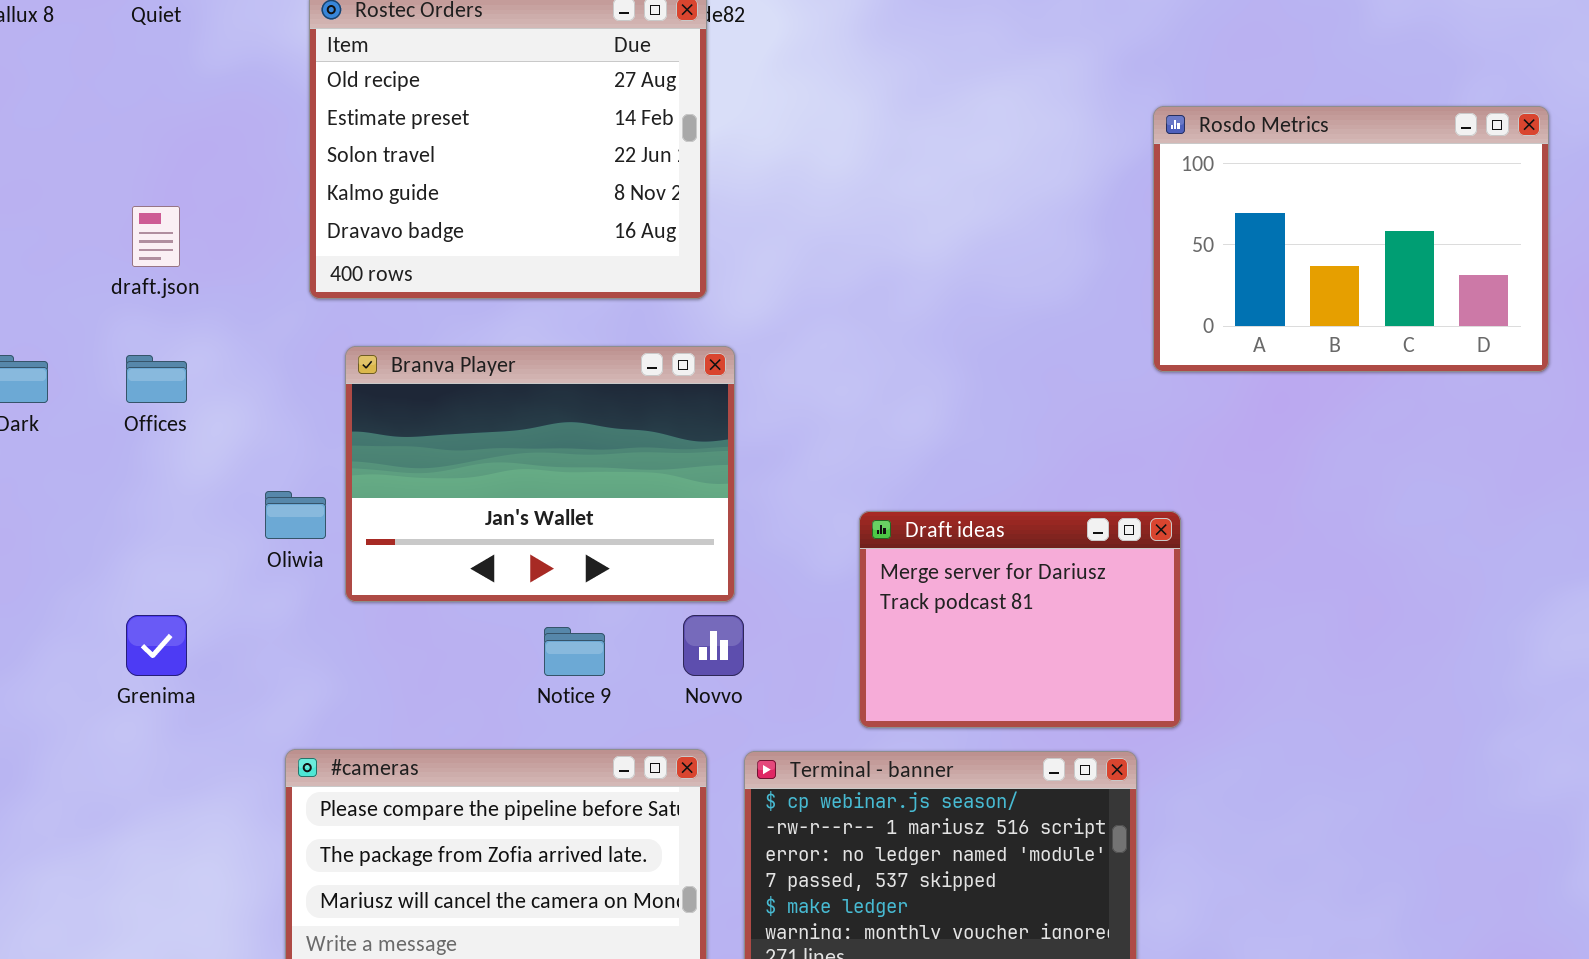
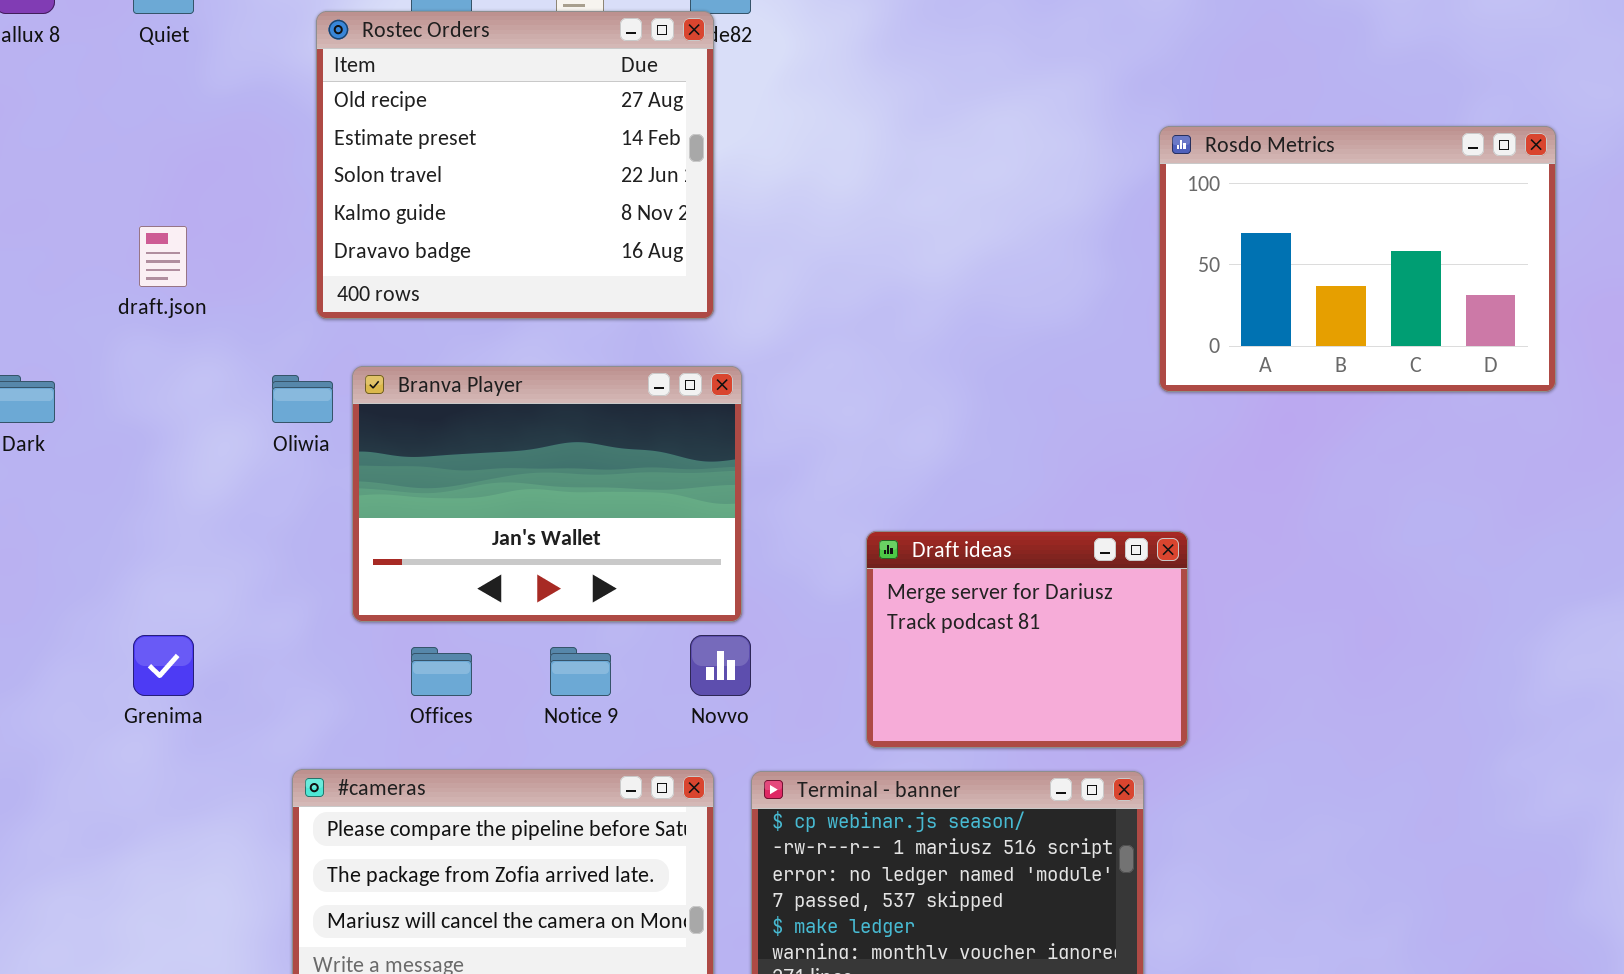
Offices: [126,355,187,403] -> [411,647,472,696], moved
Oliwia: [265,491,326,539] -> [272,375,333,423], moved

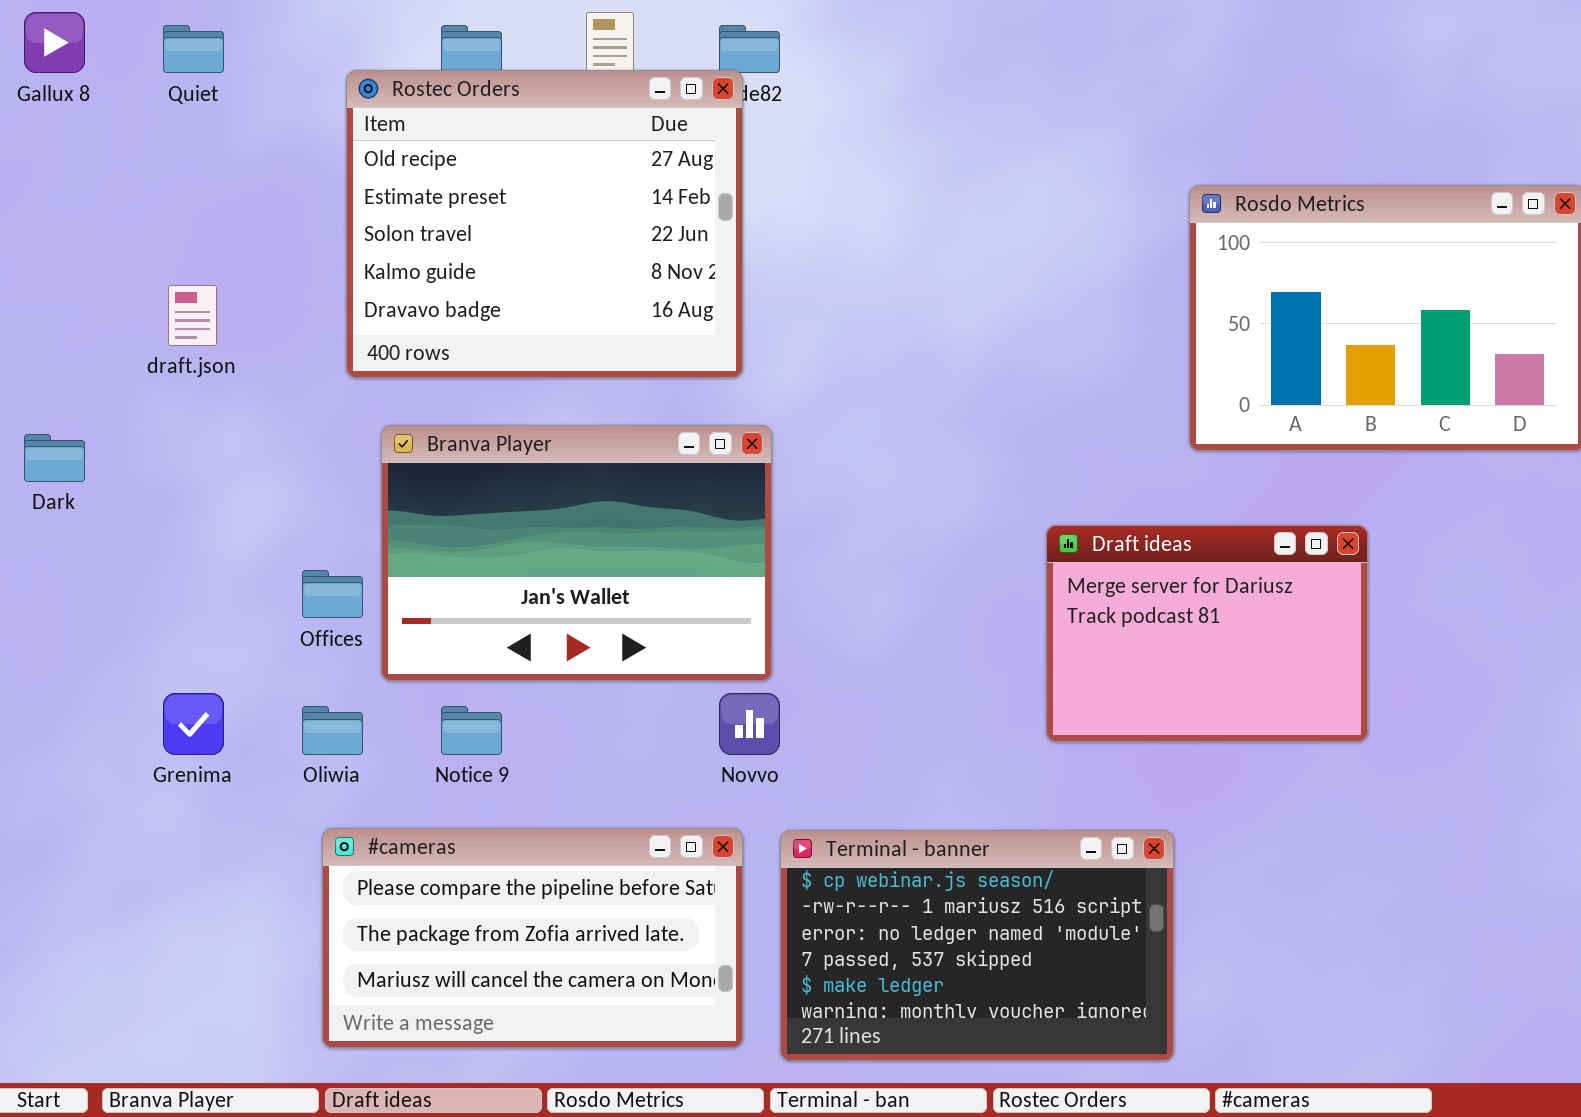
Oliwia: [272,375,333,423] -> [302,706,363,755], moved
Draft ideas: [866,531,1188,748] -> [1046,525,1368,742], moved
Offices: [411,647,472,696] -> [302,570,363,618], moved
Notice 9: [550,647,611,696] -> [441,706,502,755], moved

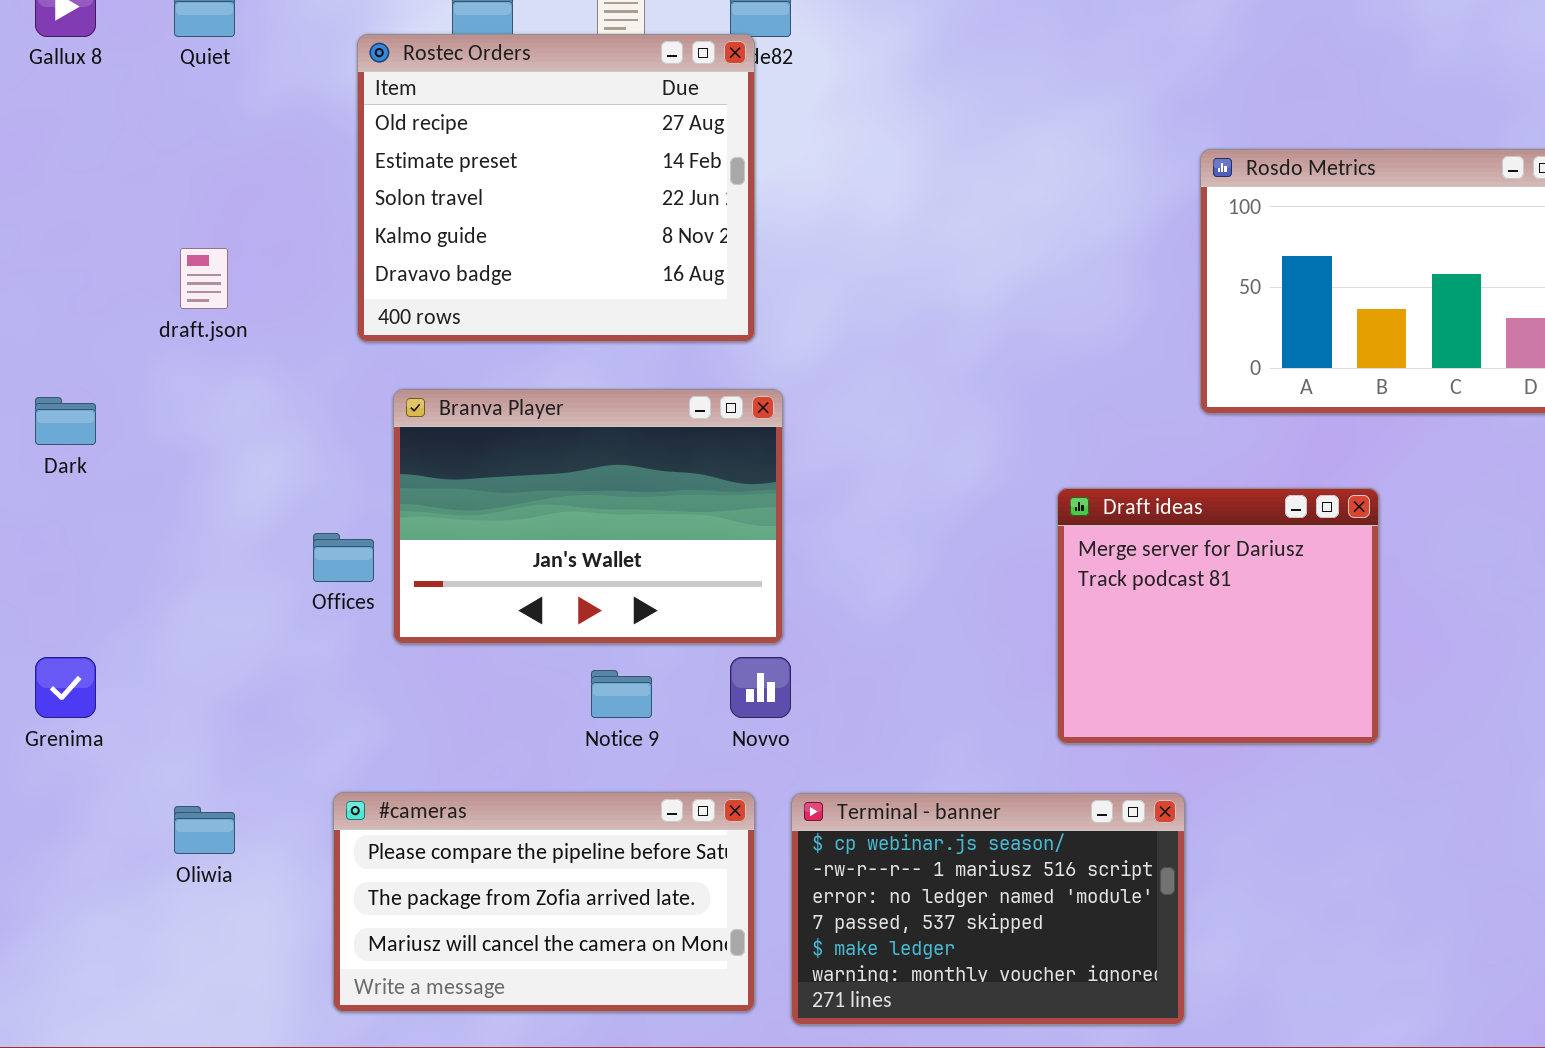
Draft ideas: [1046,525,1368,742] -> [1057,488,1379,744], resized
Grenima: [163,693,224,755] -> [35,657,96,718], moved
Oliwia: [302,706,363,755] -> [174,806,235,854], moved
Notice 9: [441,706,502,755] -> [591,670,652,718], moved

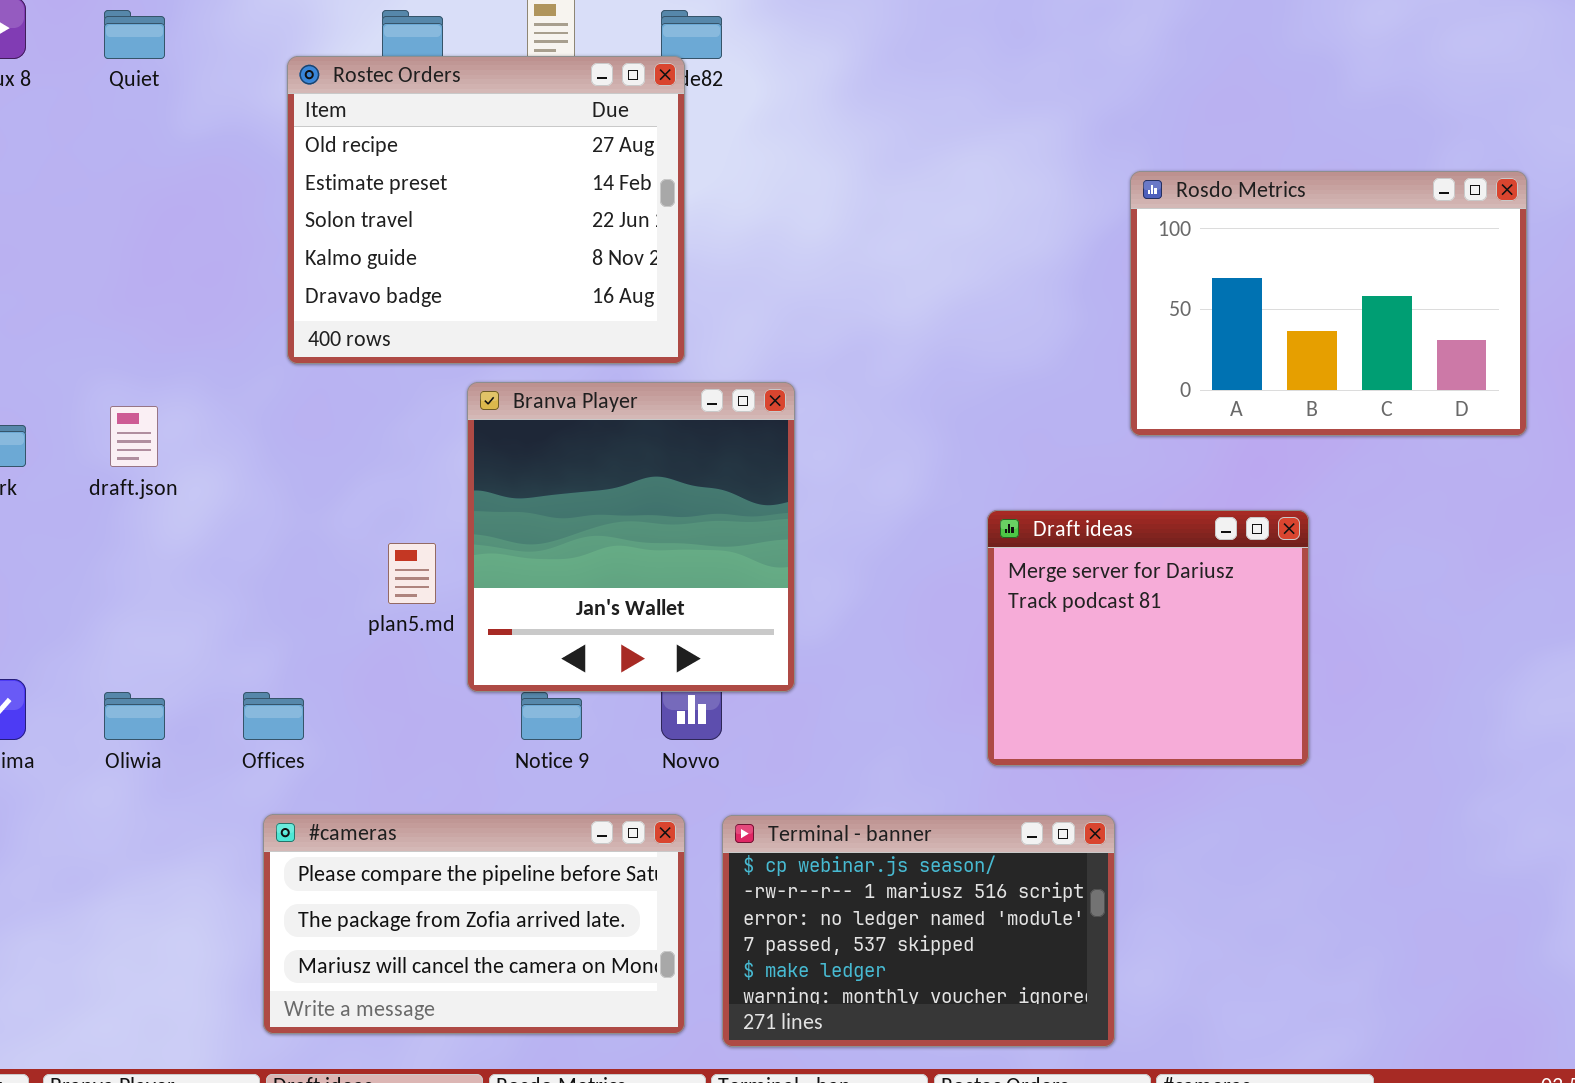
draft.json: [180,248,228,309] -> [110,406,158,467], moved
Branva Player: [393,389,783,644] -> [467,382,795,692], moved, resized
Offices: [313,533,374,582] -> [243,692,304,740], moved
Oliwia: [174,806,235,854] -> [104,692,165,740], moved

